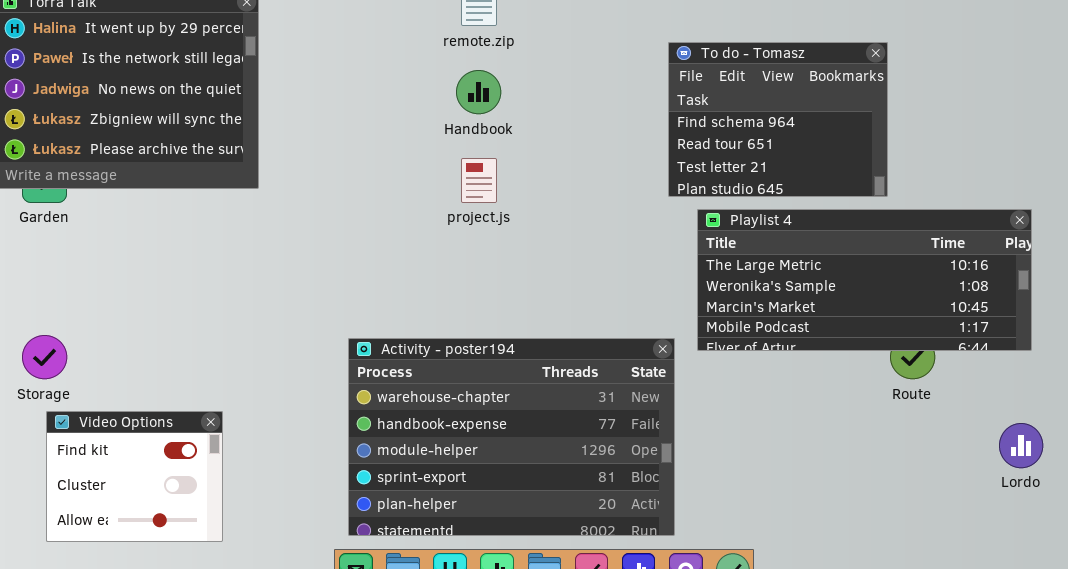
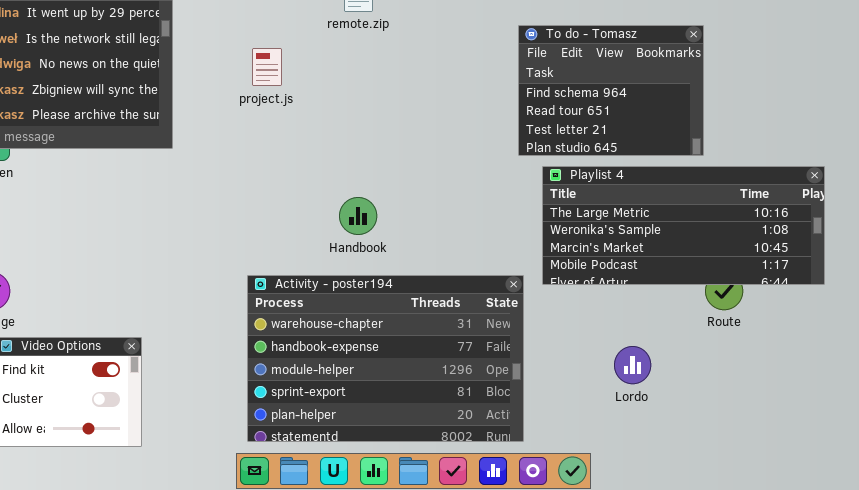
Handbook: [456,70,501,114] -> [339,197,377,235], moved
project.js: [461,158,497,203] -> [252,48,282,86], moved
Lordo: [999,423,1043,468] -> [614,346,651,384], moved

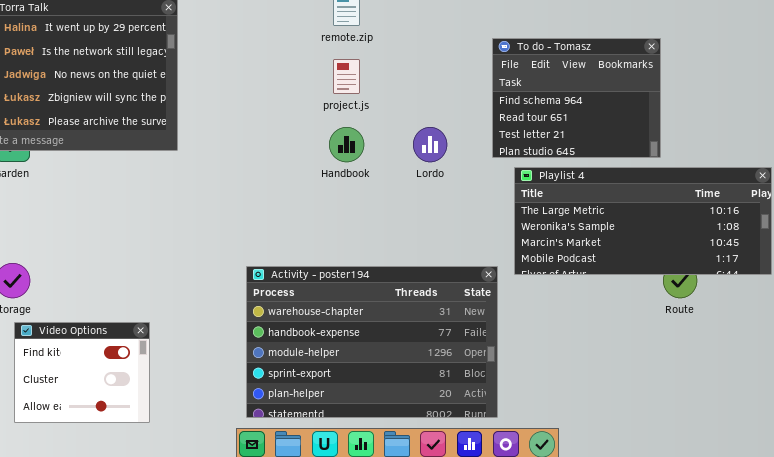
project.js: [252,48,282,86] -> [333,59,360,94], moved
Handbook: [339,197,377,235] -> [329,127,364,162], moved
Lordo: [614,346,651,384] -> [413,127,447,162], moved

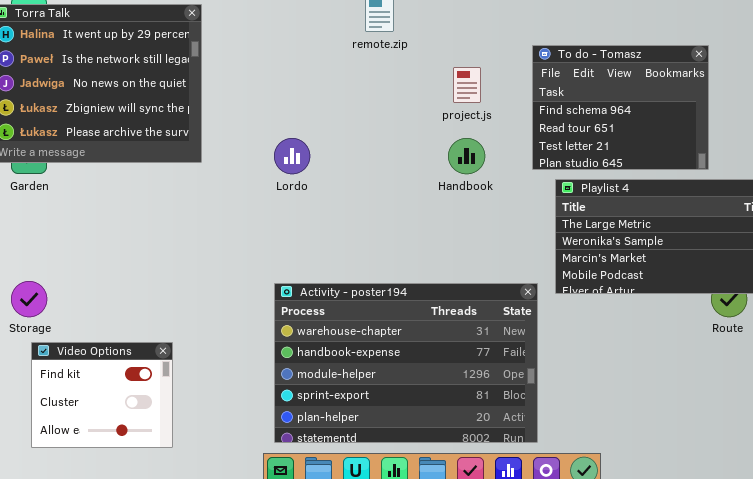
project.js: [333,59,360,94] -> [453,67,481,103], moved
Handbook: [329,127,364,162] -> [448,138,485,174], moved
Lordo: [413,127,447,162] -> [274,138,310,174], moved

